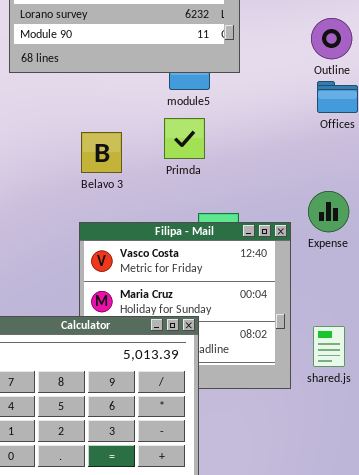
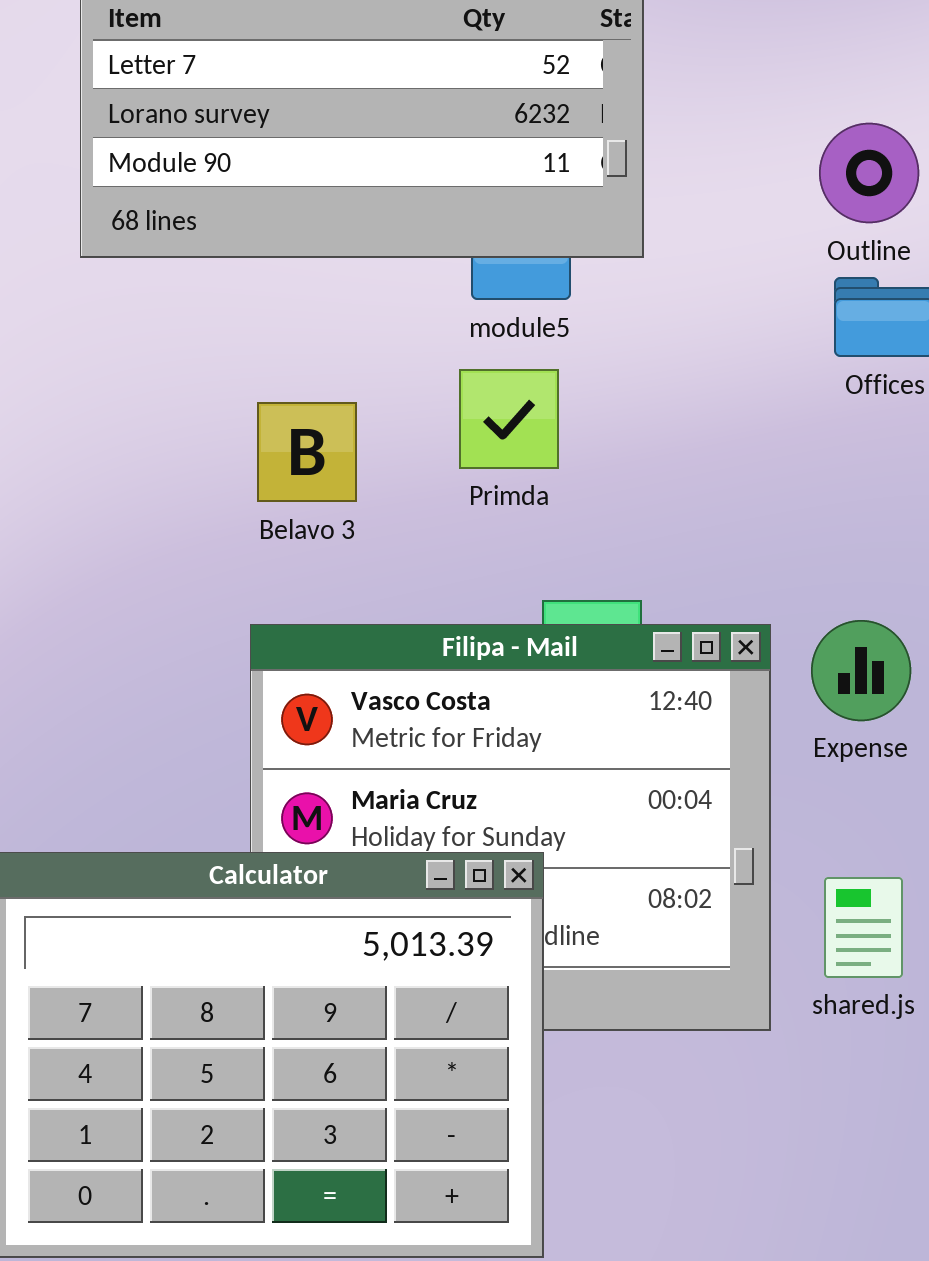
Expense: [308,191,349,232] -> [811,620,911,721], moved

